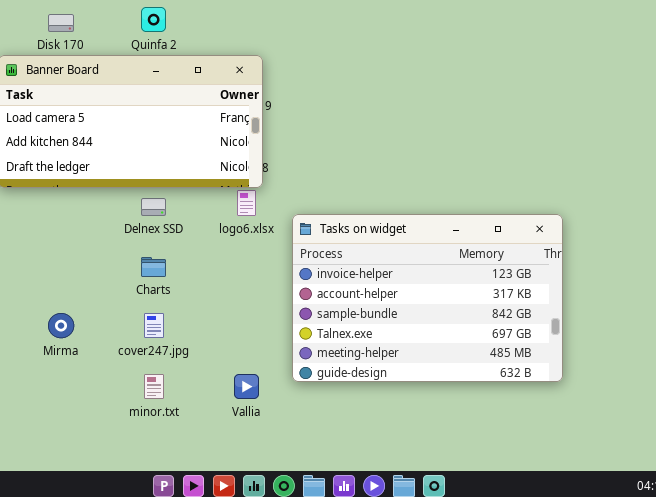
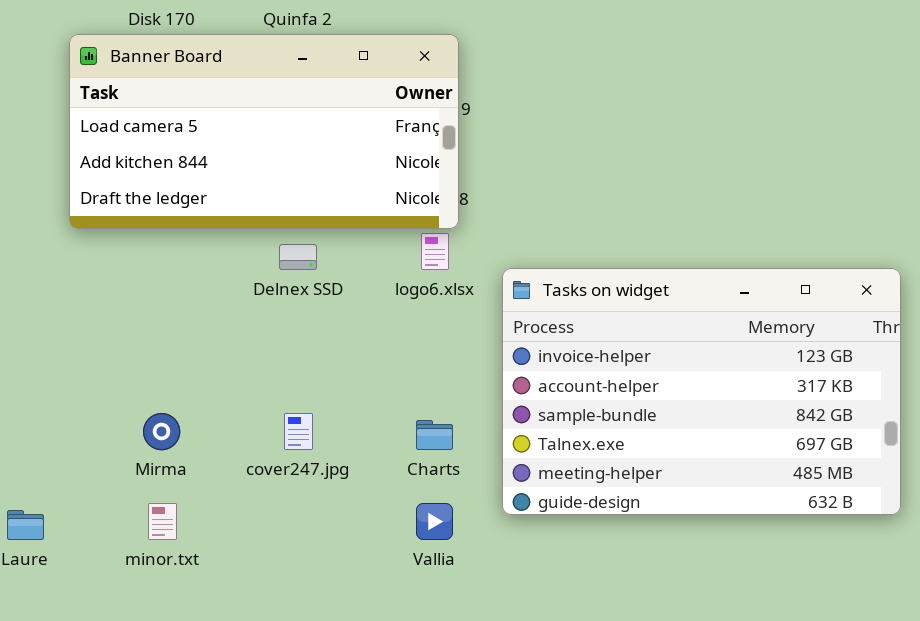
Charts: [141,257,166,277] -> [416,420,453,450], moved
minor.txt: [144,374,164,399] -> [148,503,177,540], moved

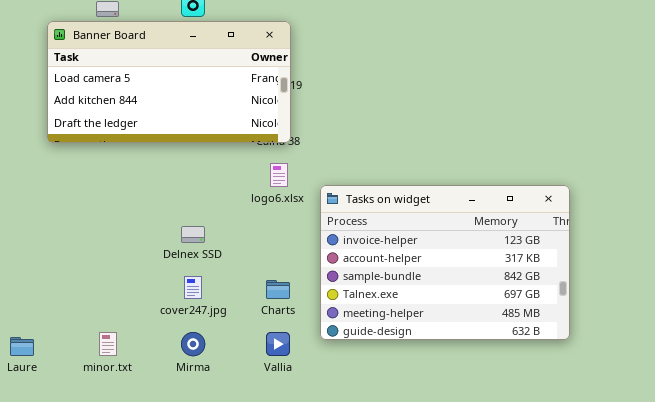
Banner Board: [69,34,459,229] -> [47,21,291,143], moved
Delnex SSD: [279,244,317,270] -> [181,226,205,243], moved
Mirma: [143,413,180,450] -> [181,332,205,356], moved

